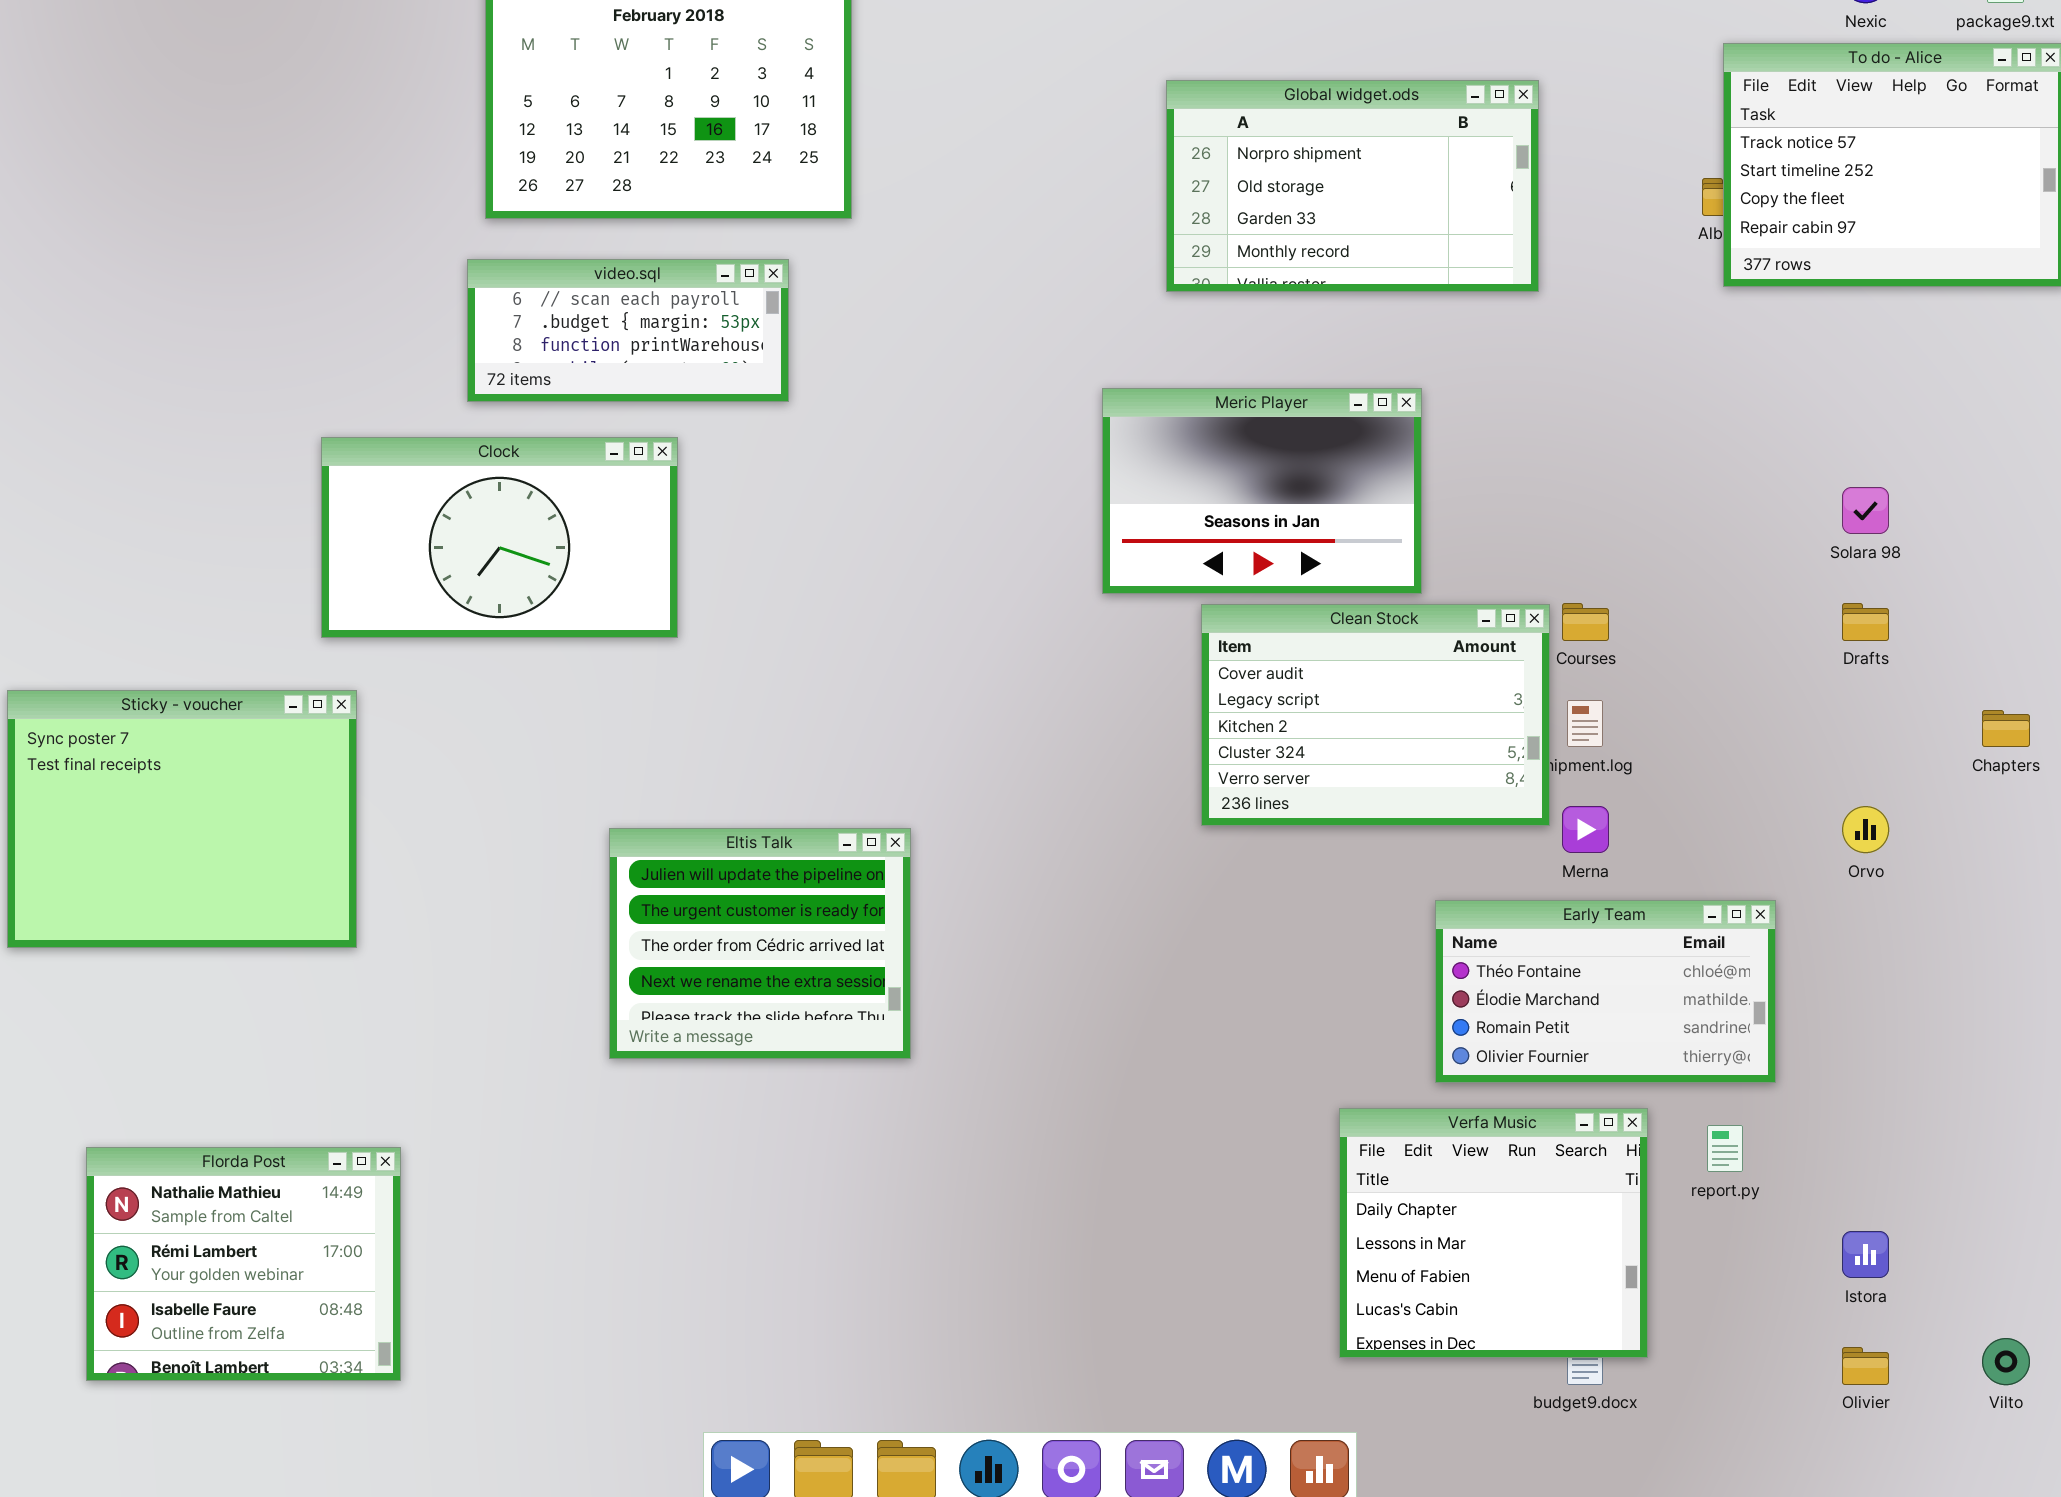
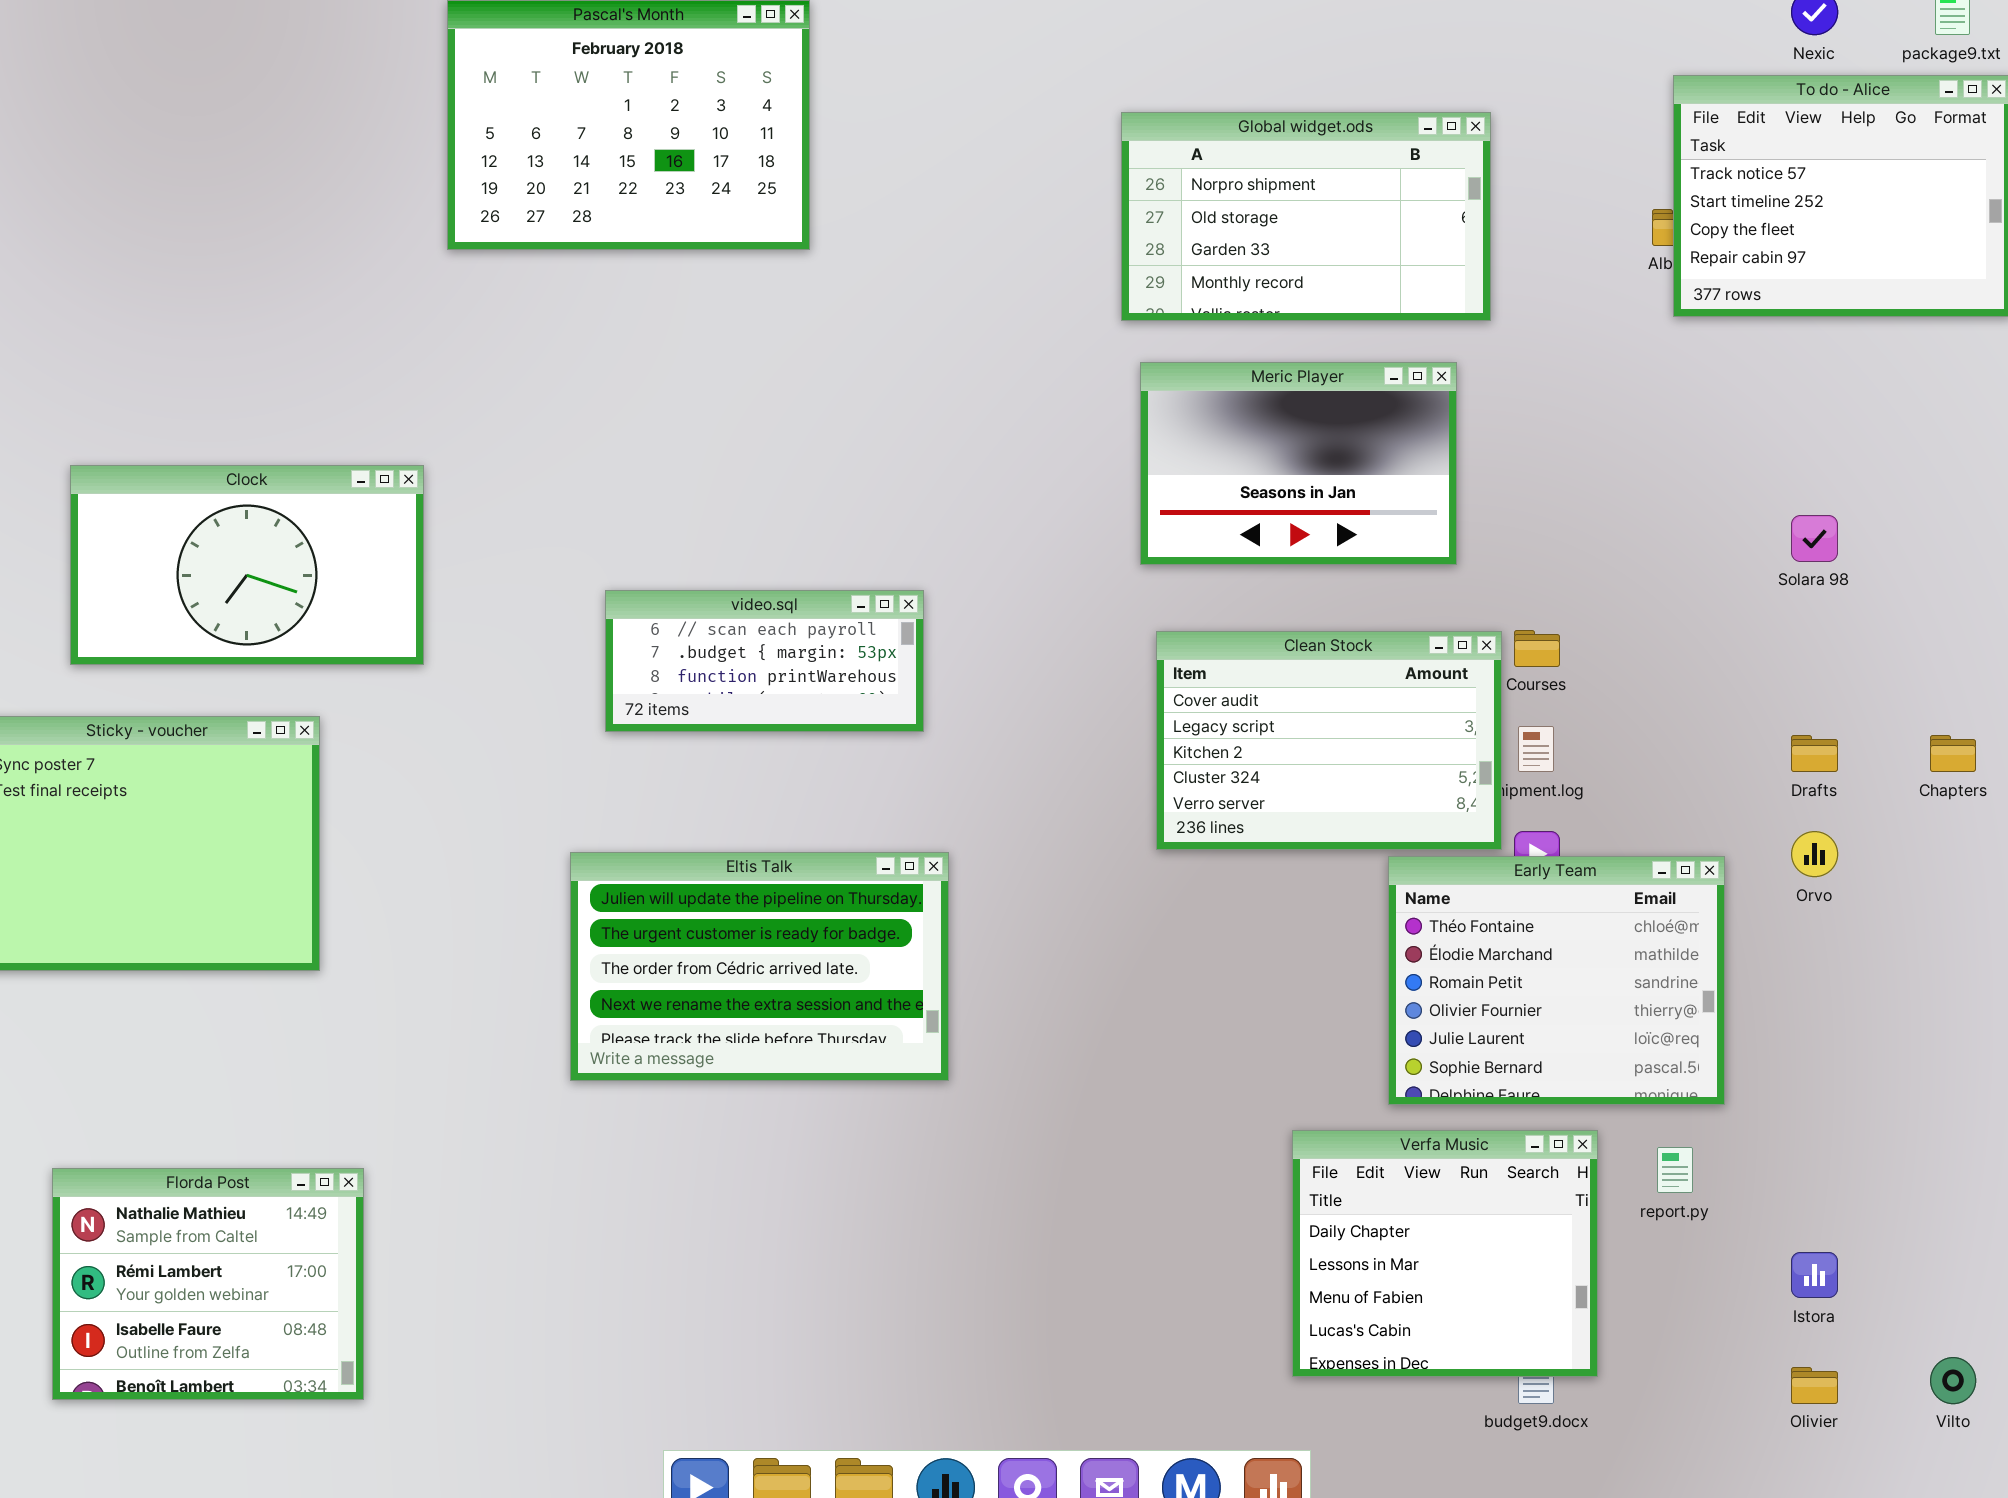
video.sql: [467,259,789,402] -> [605,590,924,732], moved
Meric Player: [1102,388,1422,594] -> [1140,362,1457,565], moved
Clock: [321,437,678,638] -> [70,465,424,665], moved
Drafts: [1842,603,1889,641] -> [1791,735,1838,772], moved
Eltis Talk: [609,828,911,1059] -> [570,852,949,1081], resized
Early Team: [1435,900,1776,1083] -> [1388,856,1725,1105], resized

